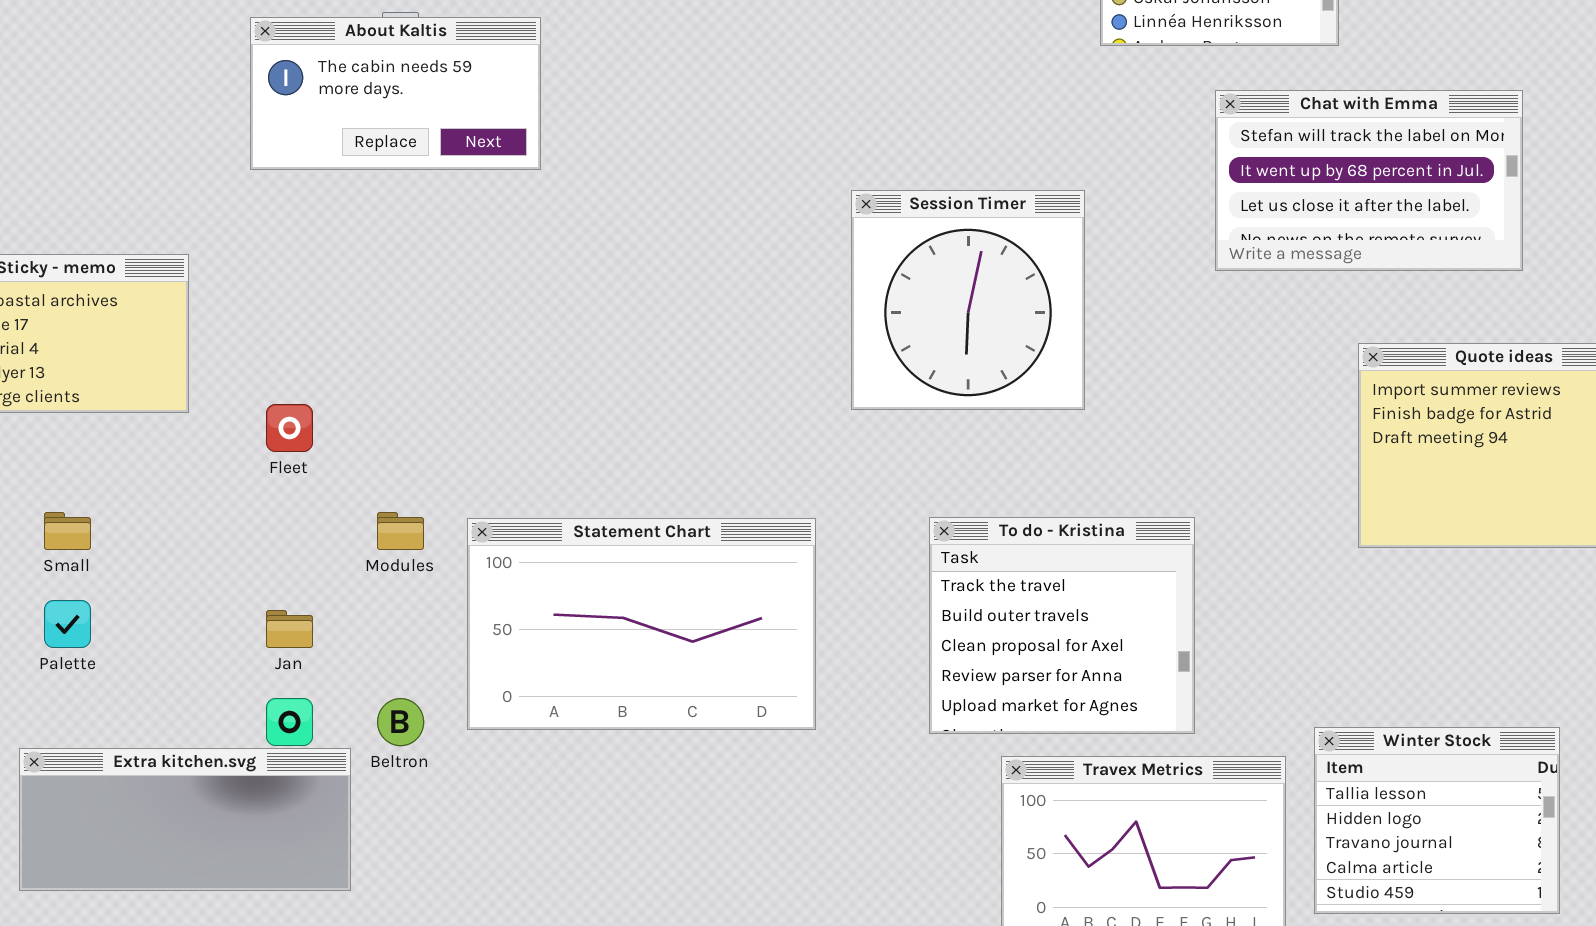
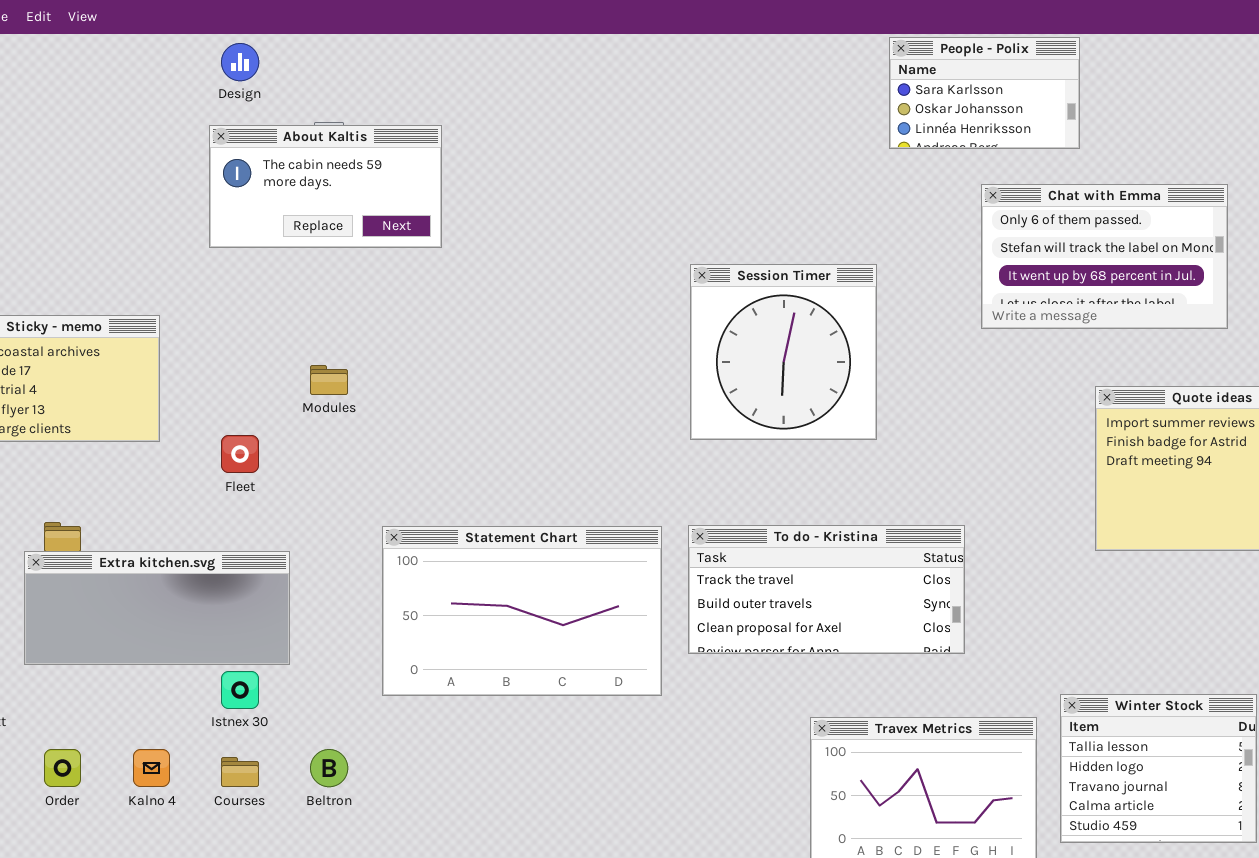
Chat with Emma: [1215,90,1523,271] -> [981,184,1228,329], scrolled up 1 row
Modules: [377,512,424,550] -> [310,365,348,395], moved
To do - Kristina: [929,517,1195,734] -> [688,525,965,654], resized
Beltron: [377,698,424,746] -> [310,749,348,787], moved
Extra kitchen.svg: [19,748,351,891] -> [24,551,290,665], moved

